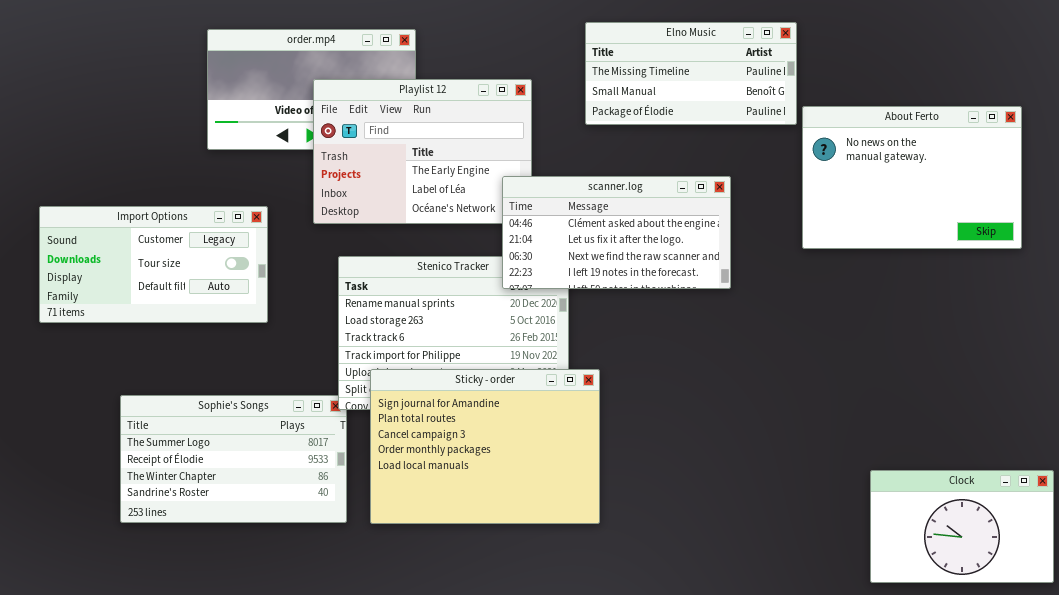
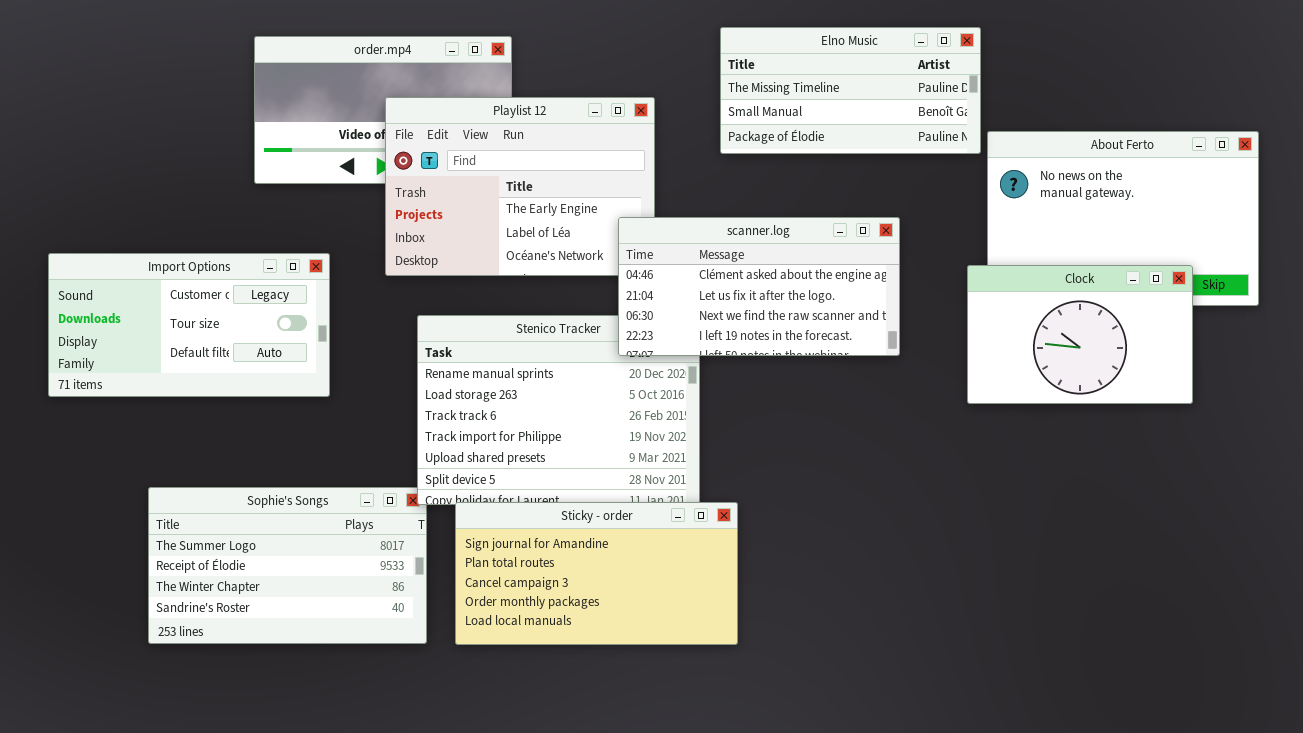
Sticky - order: [370,369,600,524] -> [455,502,738,645], resized
Clock: [870,470,1054,583] -> [967,265,1193,404], moved

